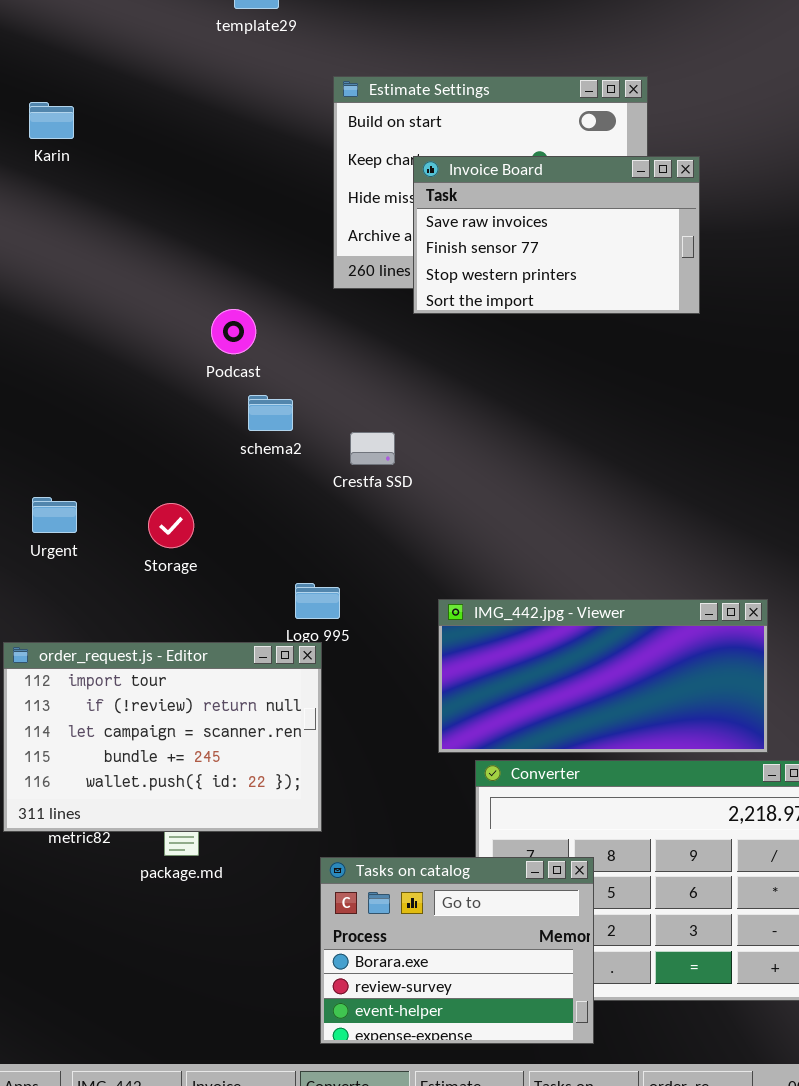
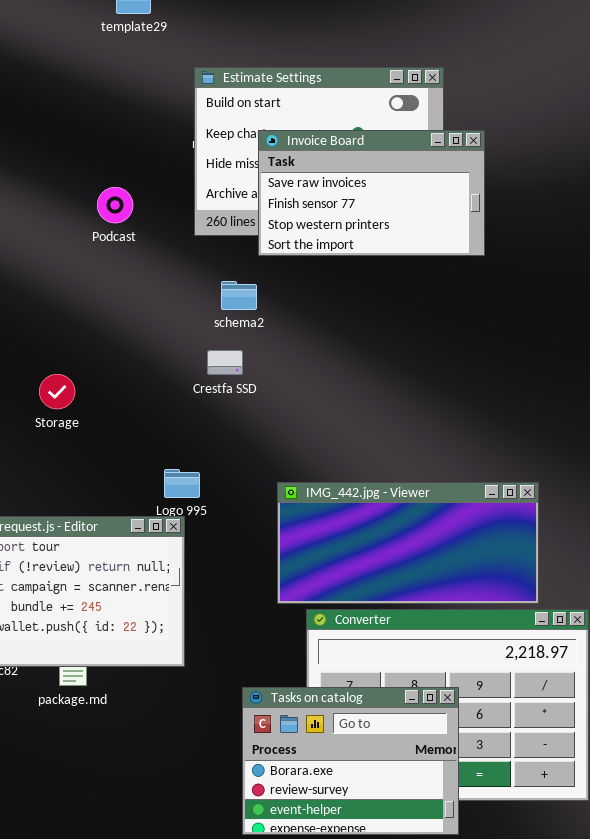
Podcast: [211,309,256,354] -> [97,187,133,223], moved
schema2: [248,395,293,431] -> [221,281,257,310], moved
Storage: [148,503,194,548] -> [39,374,75,409], moved
Tasks on catalog: [320,857,594,1044] -> [242,687,459,835], moved

